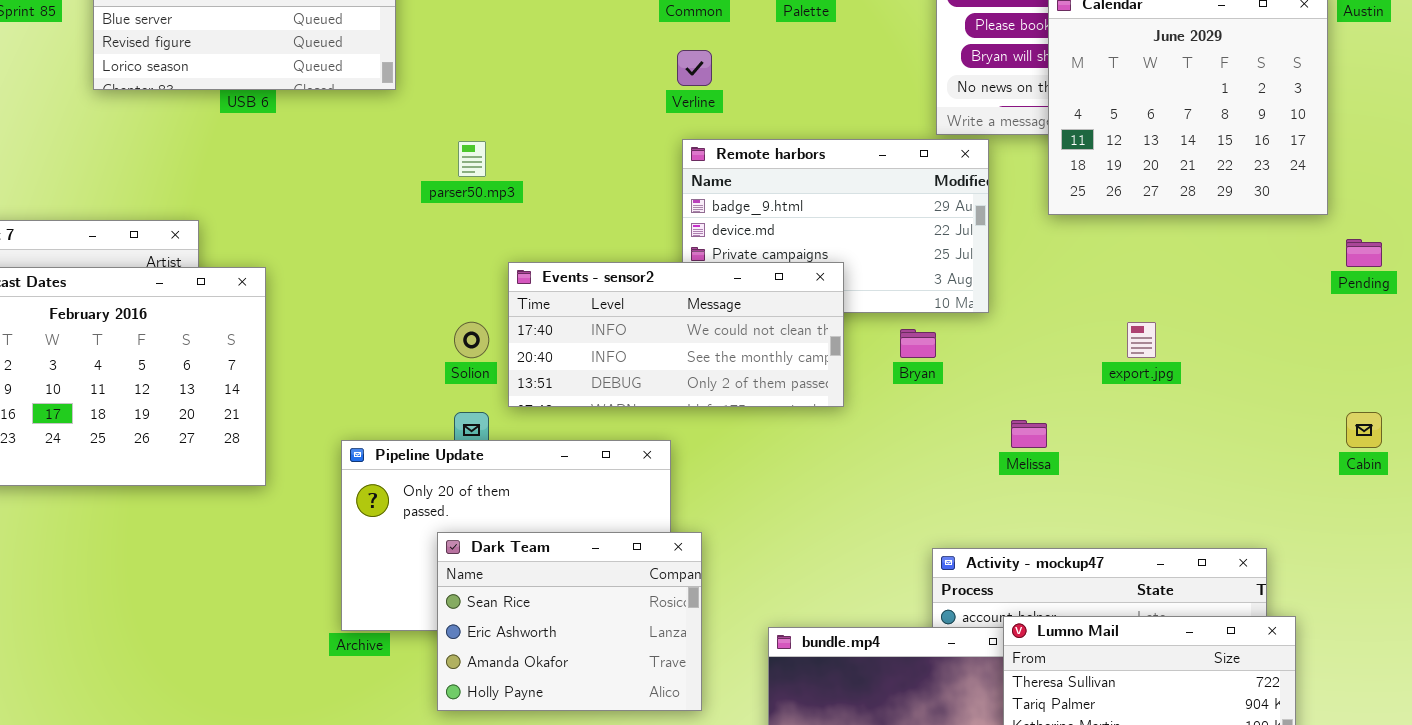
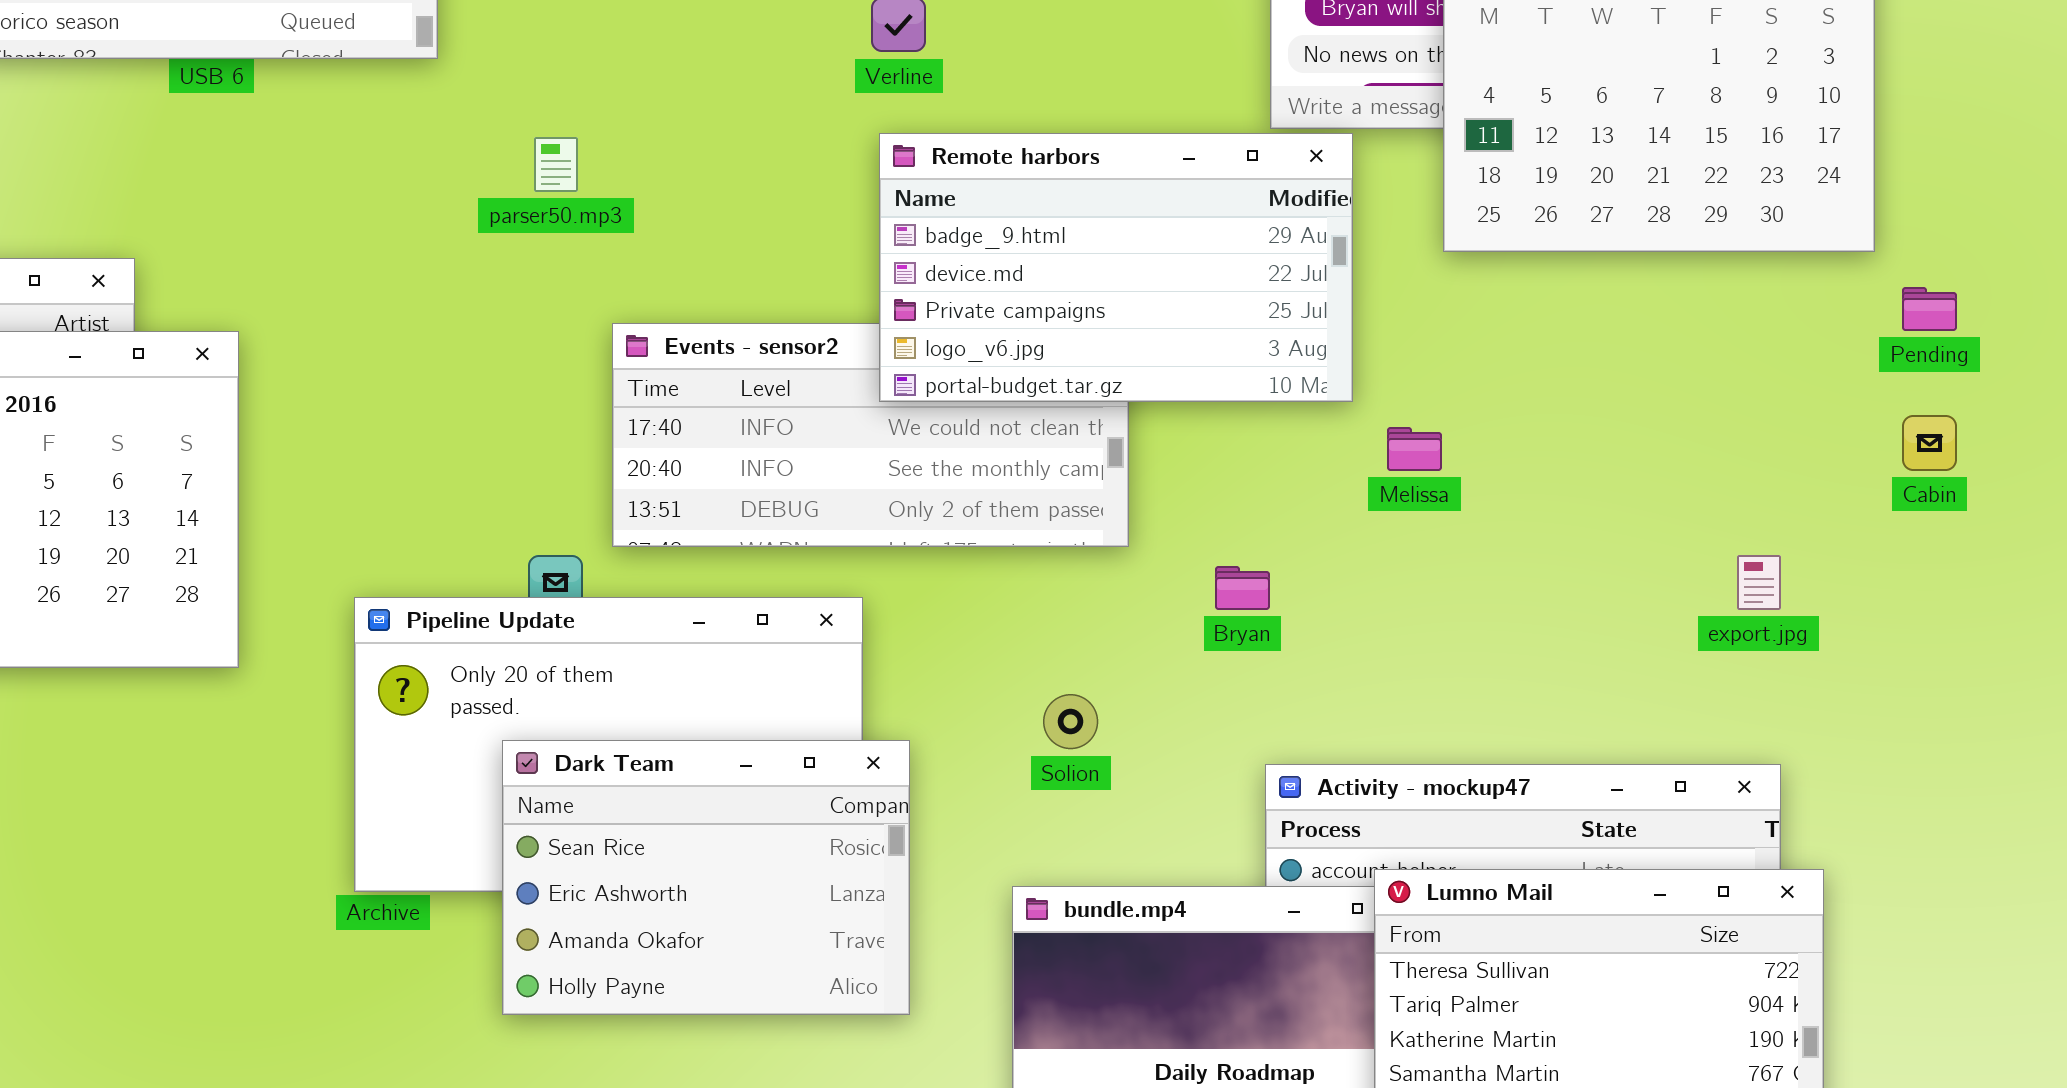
Remote harbors: [682,139,989,313] -> [879,133,1353,402], raised
Solion: [454,322,489,358] -> [1043,694,1098,749], moved
export.jpg: [1127,322,1156,358] -> [1737,555,1781,610], moved
Bryan: [900,329,936,358] -> [1215,566,1270,610], moved
Cabin: [1346,412,1382,448] -> [1902,415,1957,471], moved
Melissa: [1011,420,1047,448] -> [1387,427,1442,471], moved

